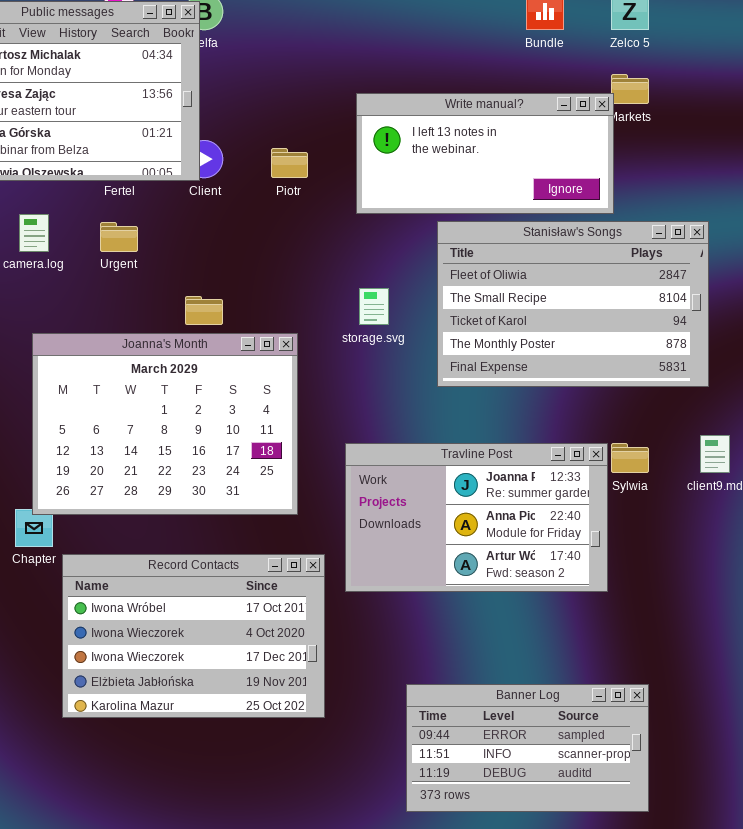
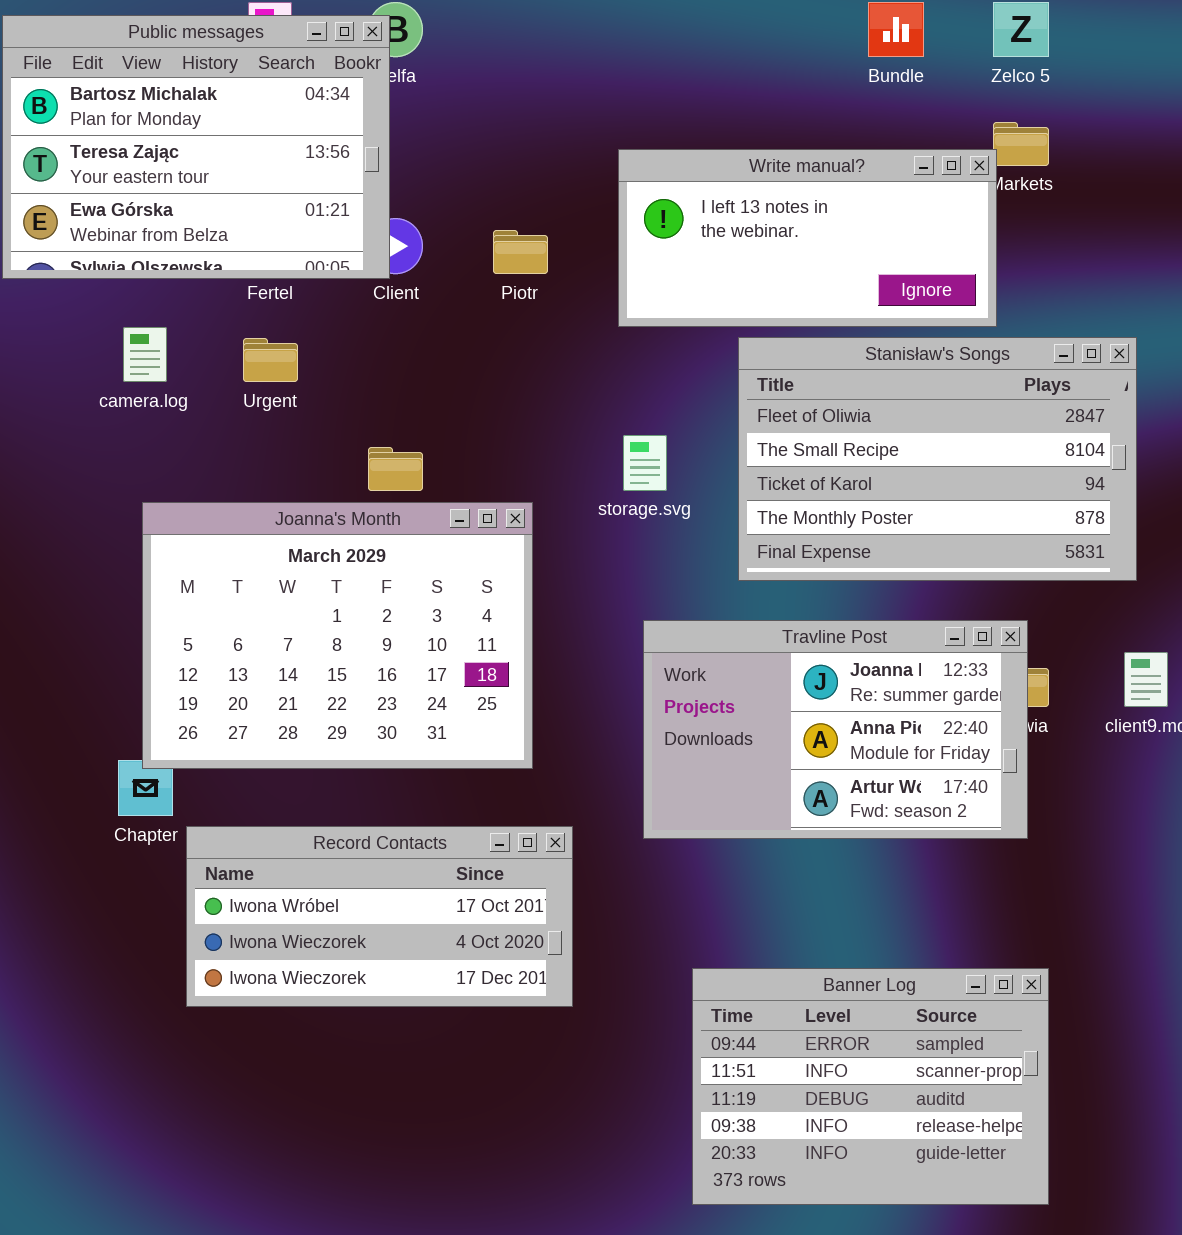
Travline Post: [345,443,608,592] -> [643,620,1028,839], moved
Record Contacts: [62,554,325,718] -> [186,826,573,1007], resized
Banner Log: [406,684,649,812] -> [692,968,1049,1205], resized

